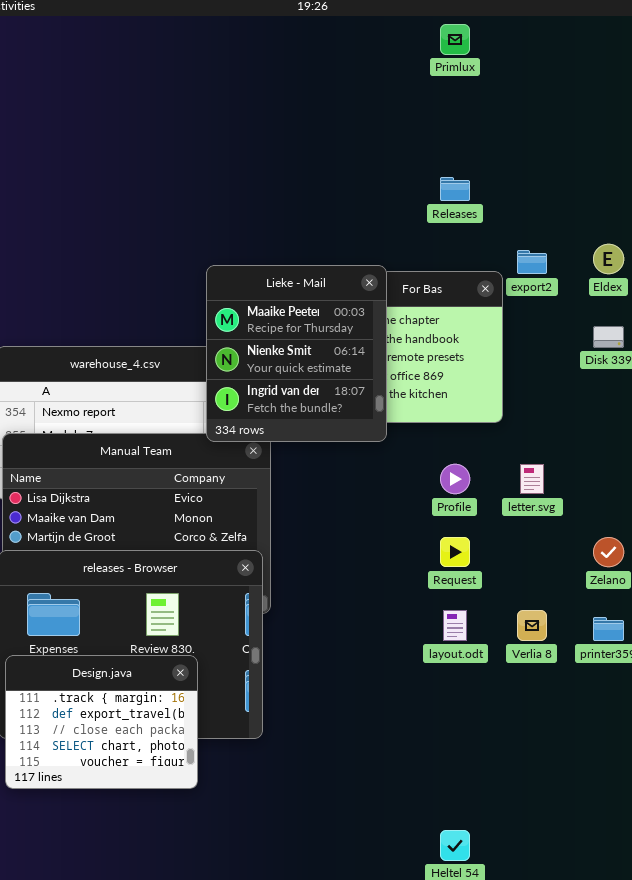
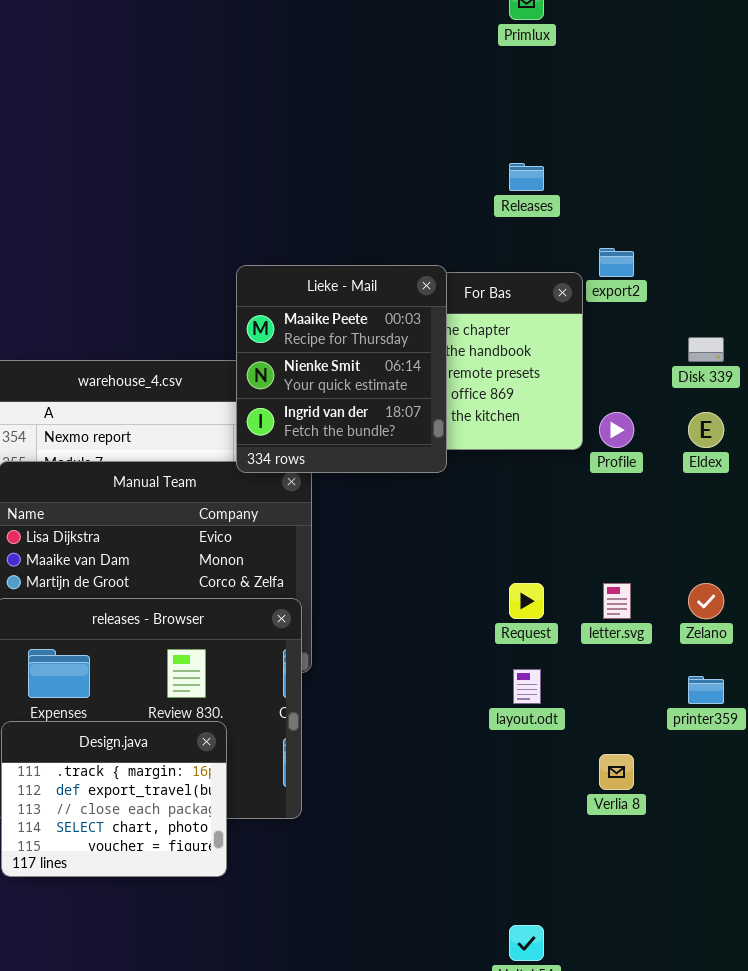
Eldex: [593,244,624,274] -> [688,412,724,448], moved
Profile: [440,464,470,494] -> [599,412,634,448], moved
letter.svg: [520,464,544,494] -> [603,583,631,619], moved
Verlia 8: [517,610,547,641] -> [599,754,634,790], moved

